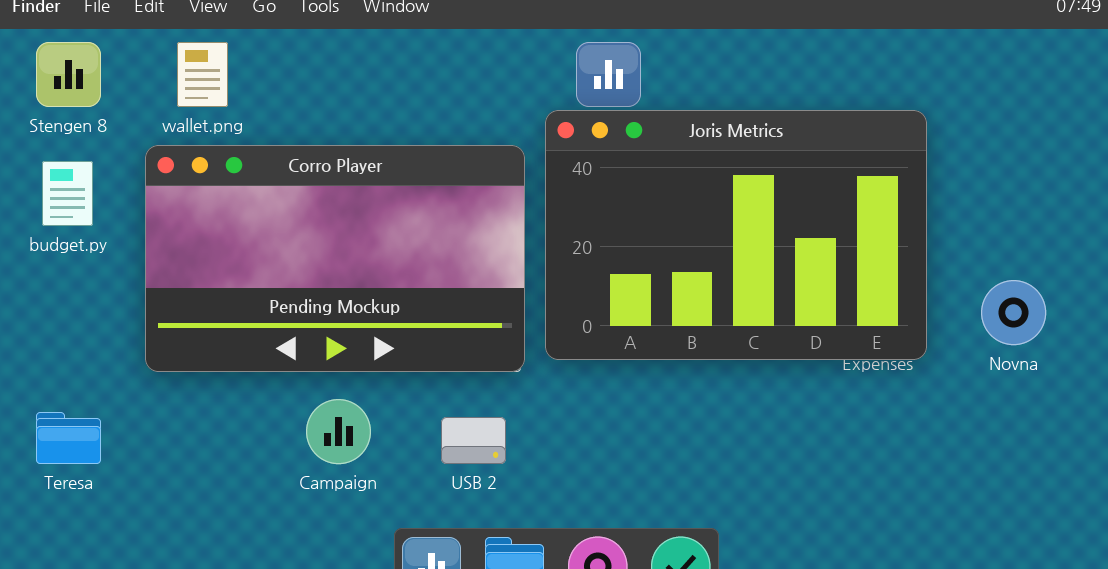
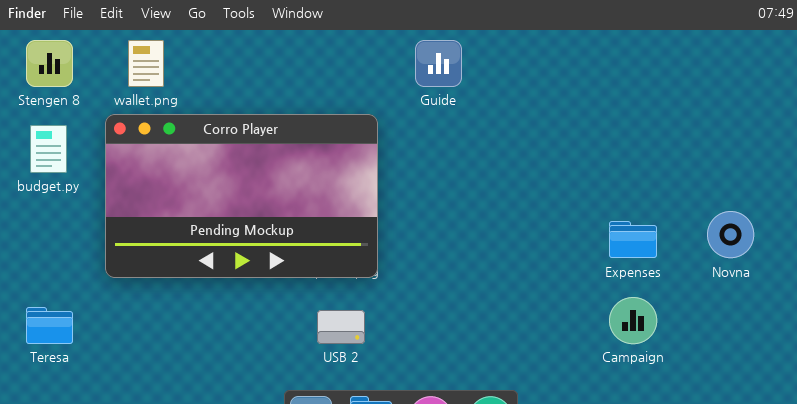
Joris Metrics: [545,110,927,360] -> none, closed
Campaign: [306,399,371,464] -> [609,297,657,344], moved

